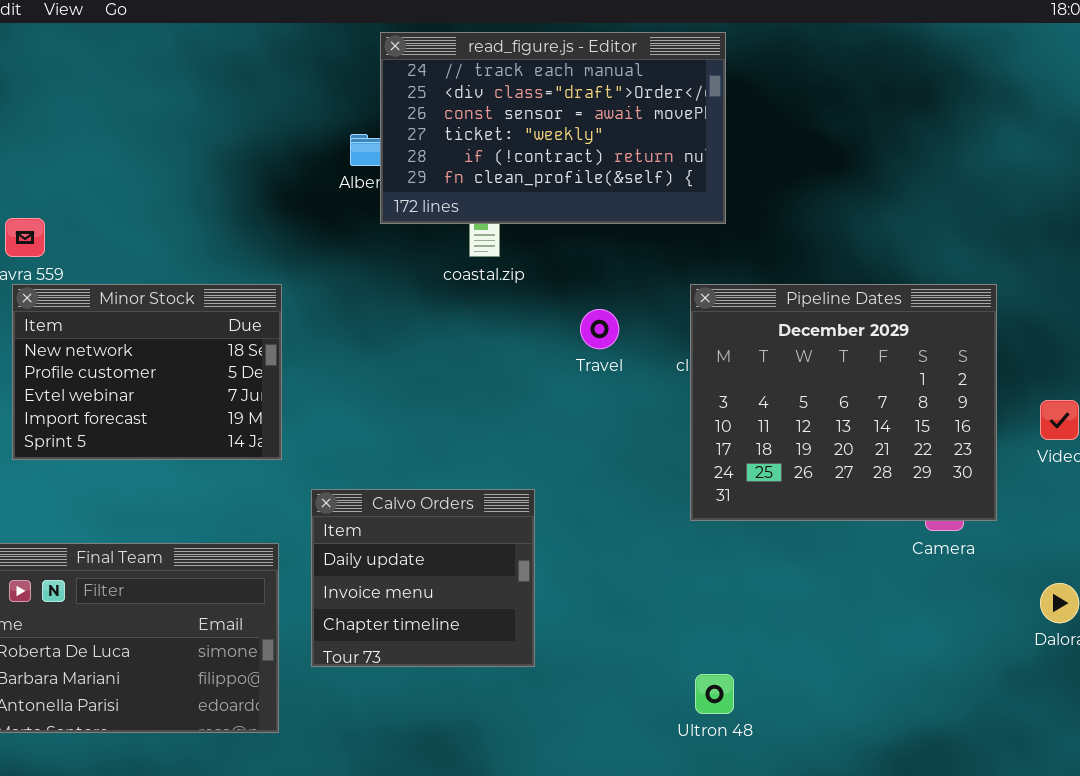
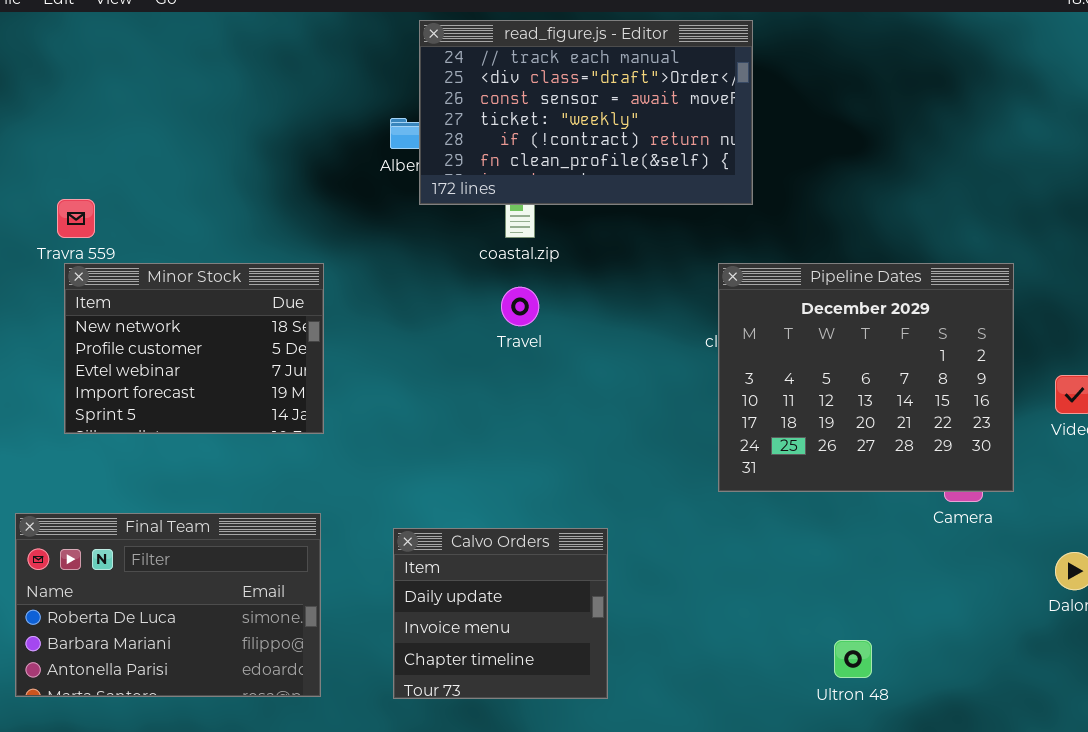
Travel: [580,309,619,349] -> [501,287,539,326], moved
Calvo Orders: [311,489,535,667] -> [393,528,608,699], moved
Ultron 48: [695,674,734,714] -> [834,640,872,678], moved

